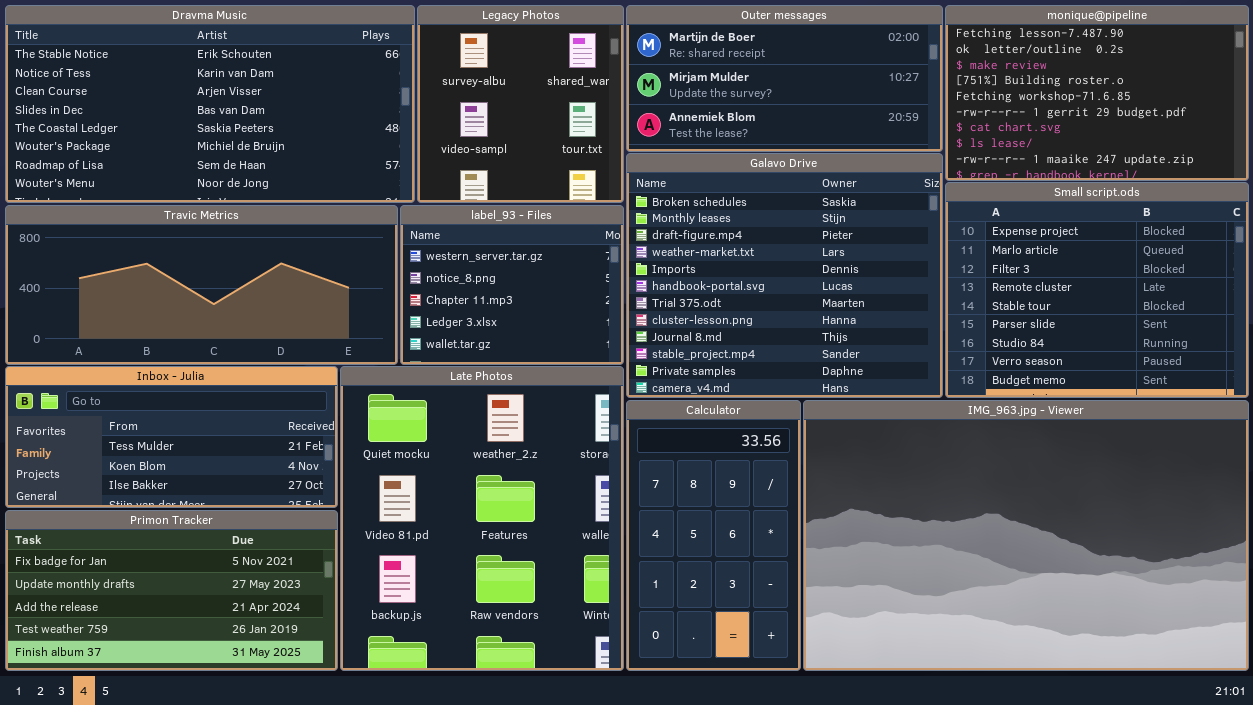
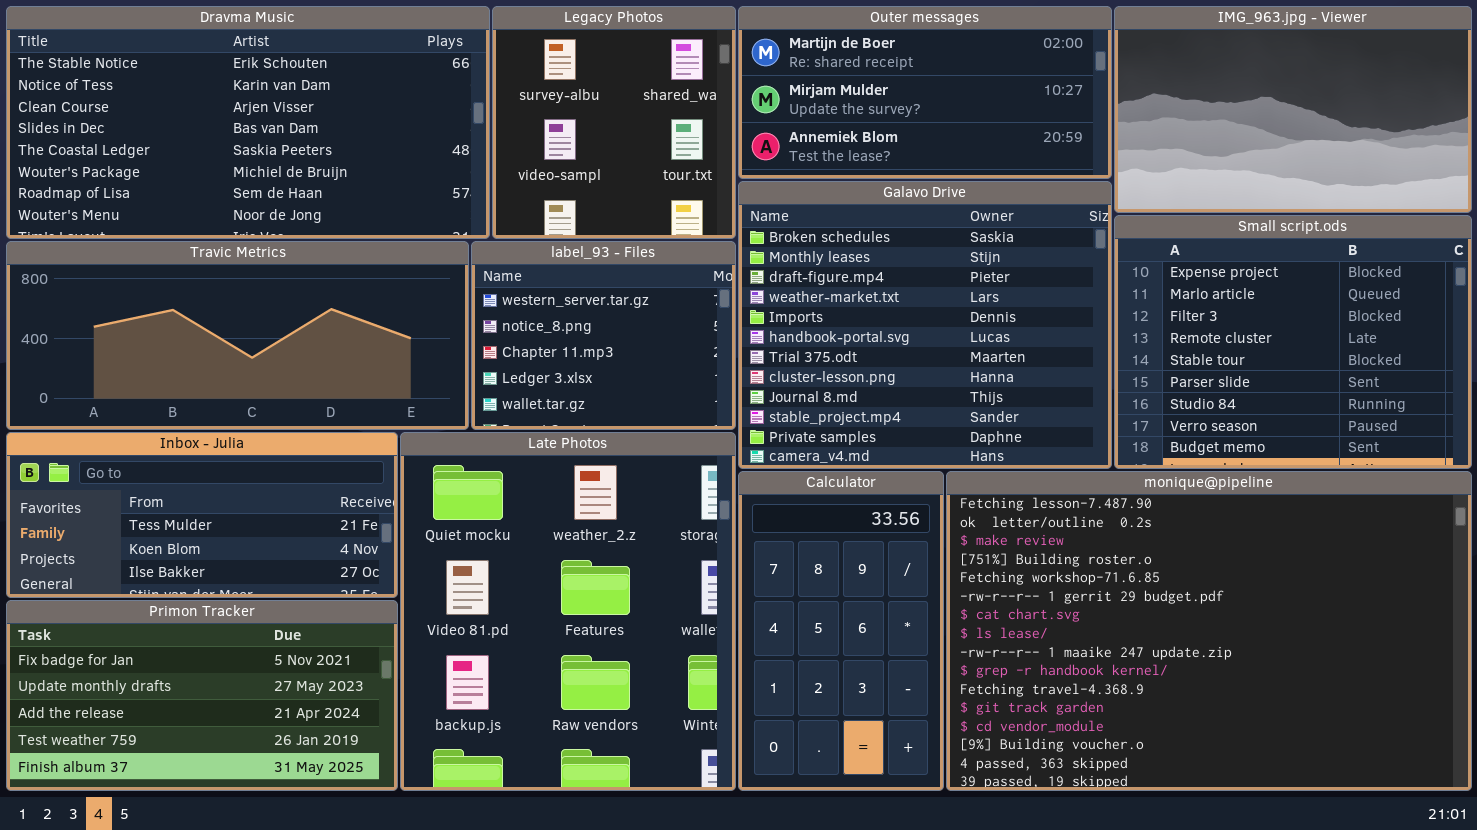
monique@pipeline: [945,5,1249,181] -> [946,471,1472,791], moved, resized
IMG_963.jpg - Viewer: [803,400,1249,671] -> [1114,6,1472,213], moved, resized

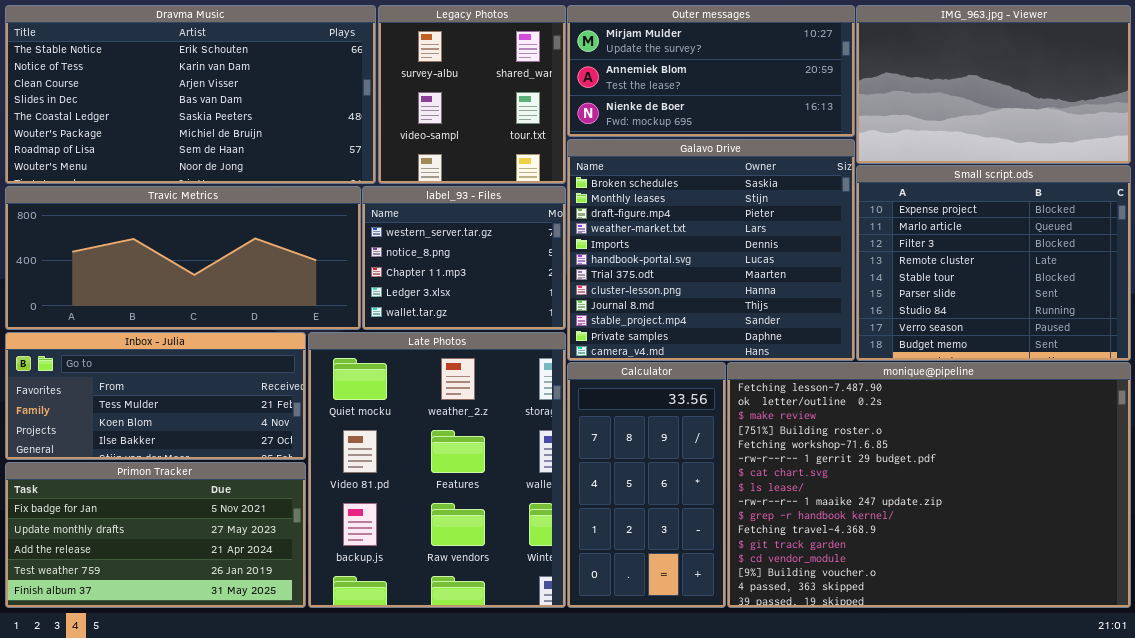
Outer messages: [738,6,1112,179] -> [567,5,855,137], scrolled down 1 row

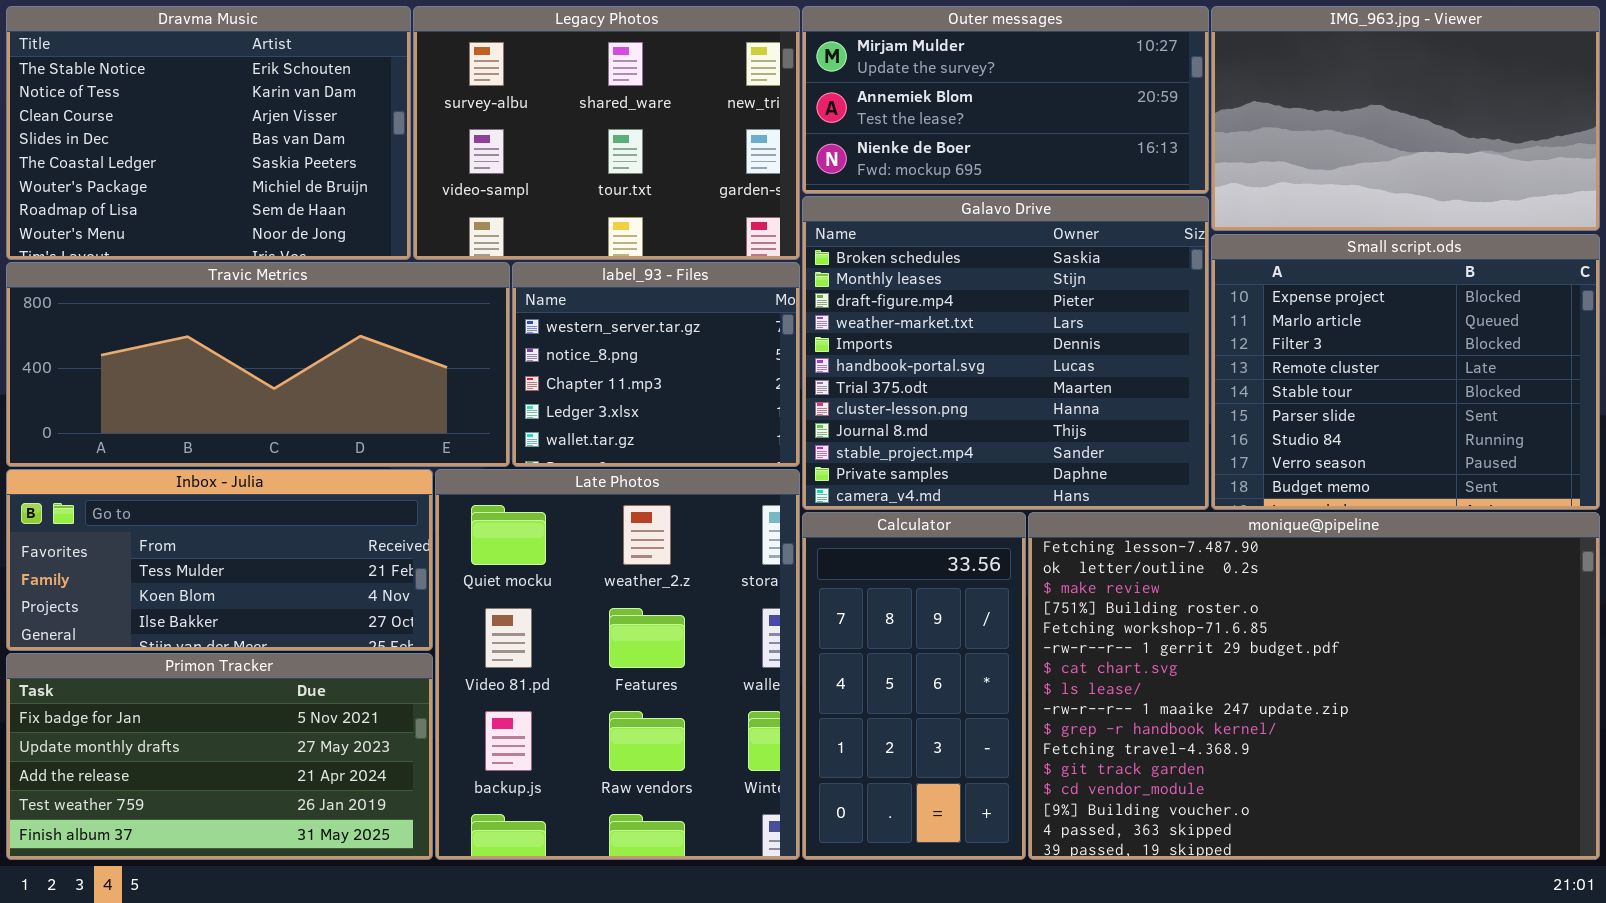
Dravma Music: [5,5,376,184] -> [6,6,411,260], resized
Legacy Photos: [378,5,566,184] -> [413,6,800,260], resized

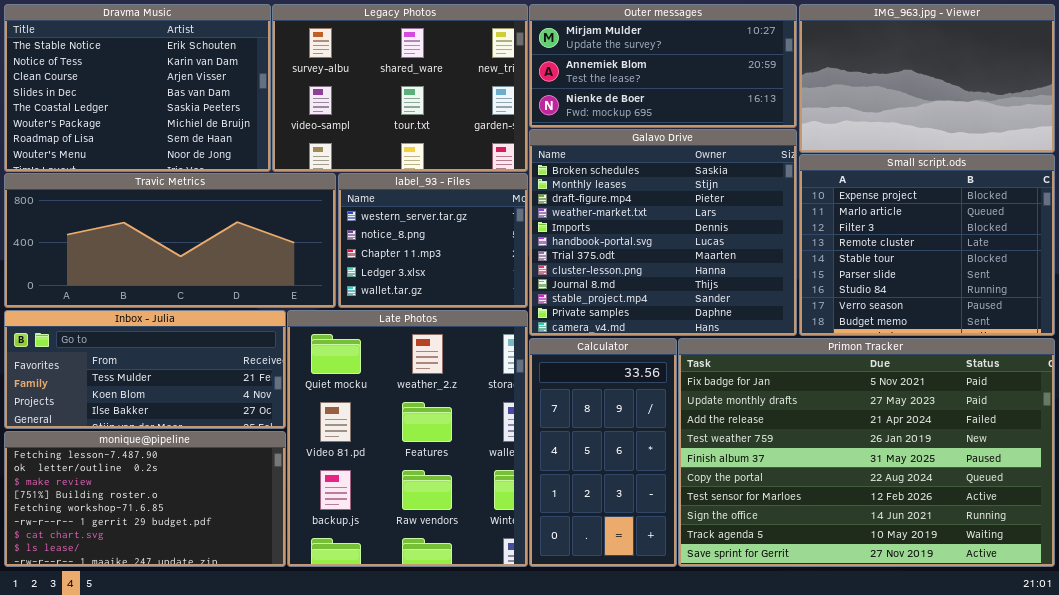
monique@pipeline: [1028,512,1600,860] -> [4,431,286,567], moved, resized
Primon Tracker: [6,653,433,860] -> [678,338,1055,567], moved, resized

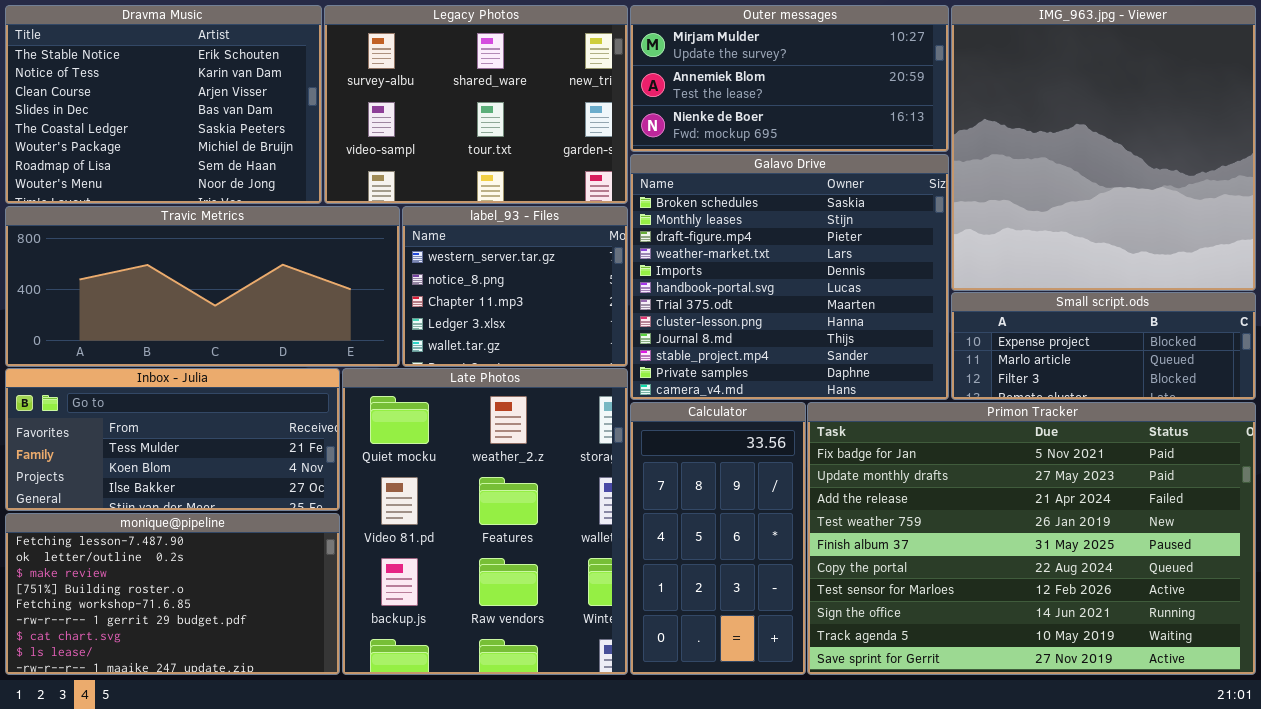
IMG_963.jpg - Viewer: [799,4,1055,153] -> [951,5,1256,291], resized
Small script.ods: [799,154,1055,336] -> [951,292,1256,400], resized

